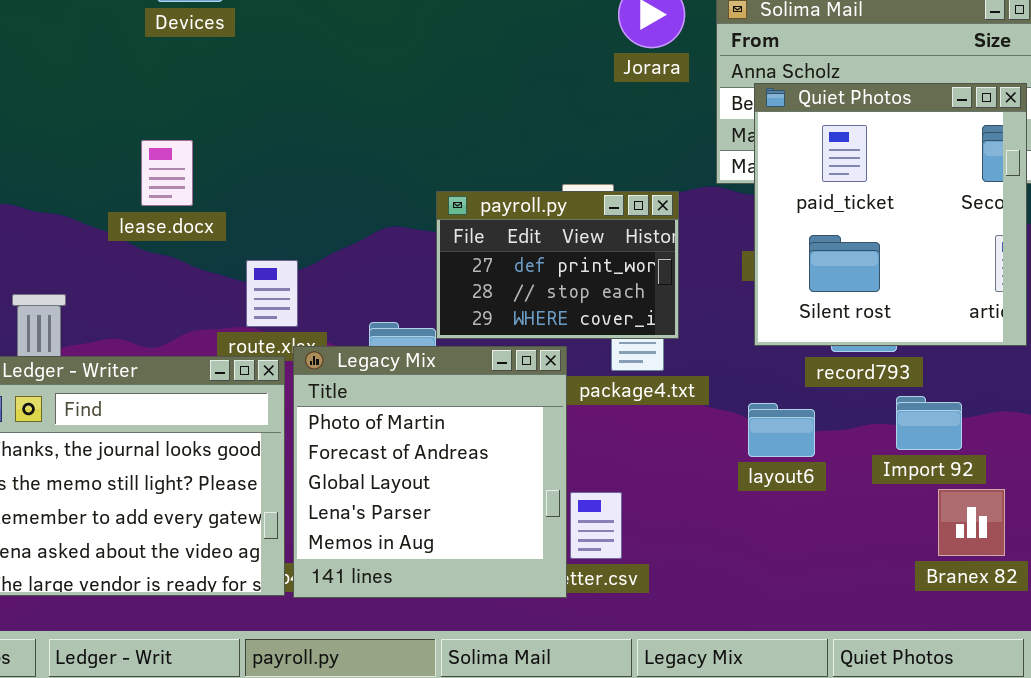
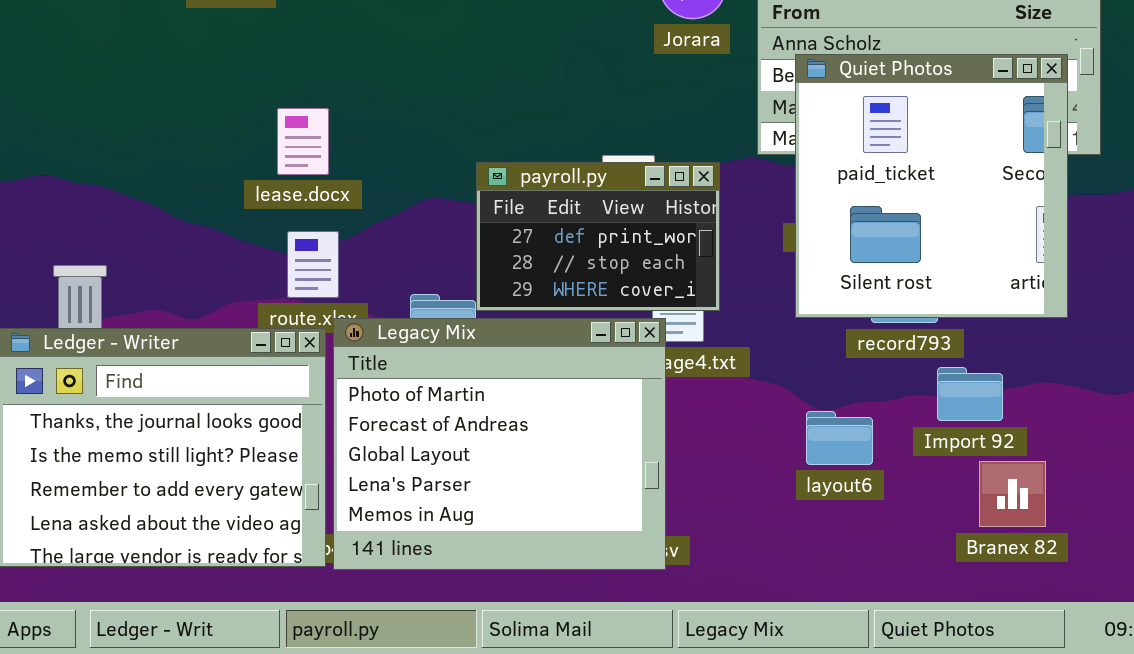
lease.docx: [141,140,193,206] -> [277,108,329,175], moved
Legacy Mix: [293,346,567,598] -> [333,318,666,570], resized
layout6: [748,403,815,457] -> [806,411,873,465], moved

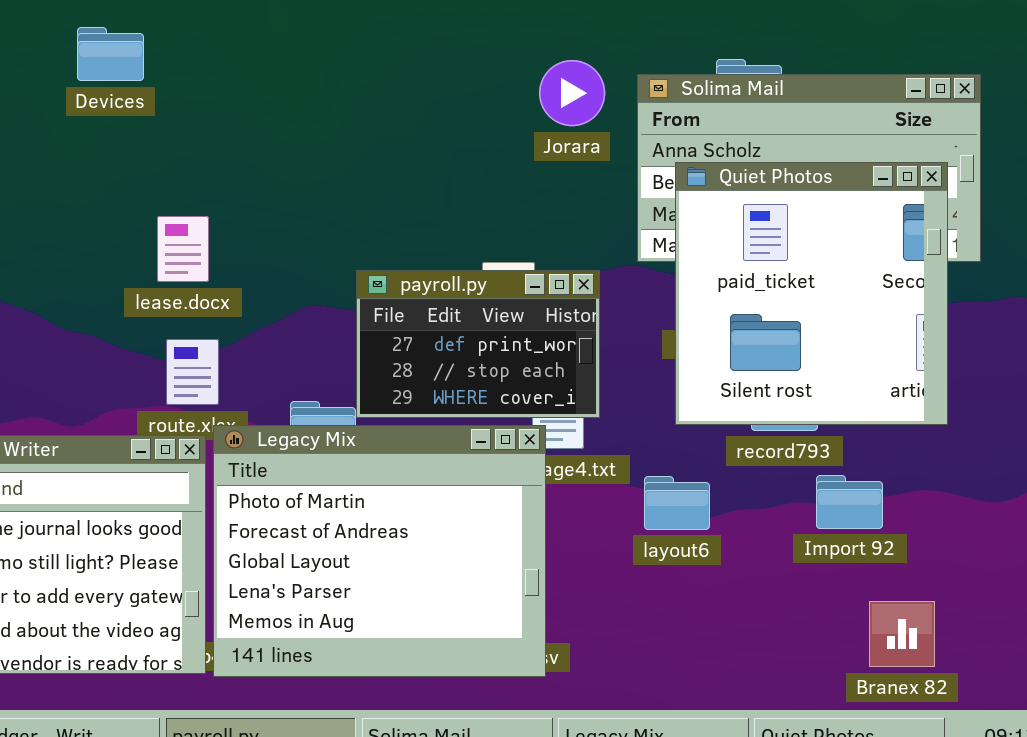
layout6: [806,411,873,465] -> [644,476,710,530], moved
Branex 82: [979,461,1046,527] -> [869,601,935,667], moved

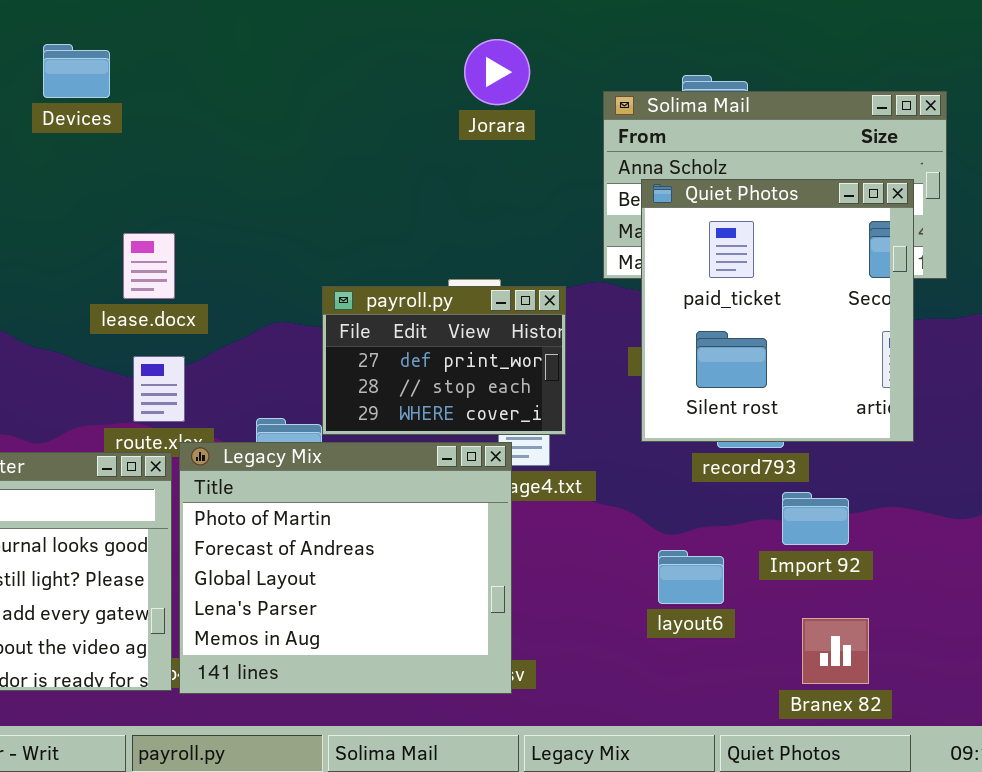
Jorara: [539,60,605,126] -> [464,39,530,105], moved
layout6: [644,476,710,530] -> [658,550,724,604], moved
Branex 82: [869,601,935,667] -> [802,618,869,684], moved

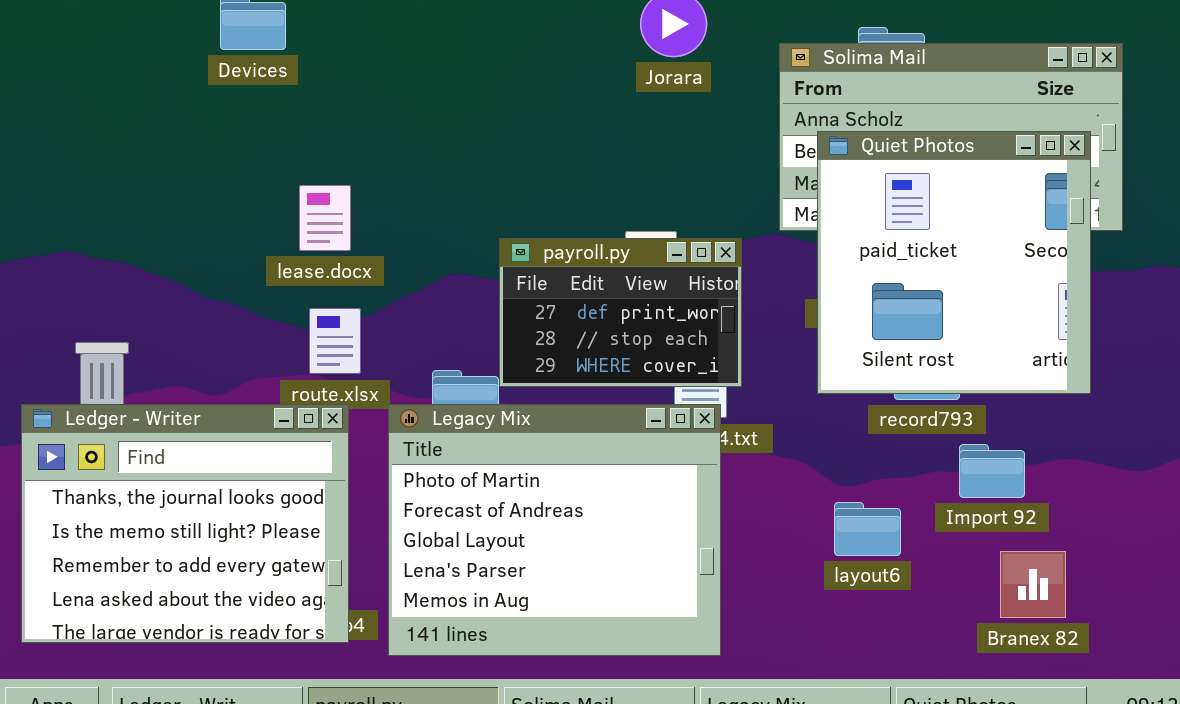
Legacy Mix: [179,442,512,694] -> [388,404,721,656], moved
Branex 82: [802,618,869,684] -> [1000,551,1066,618], moved

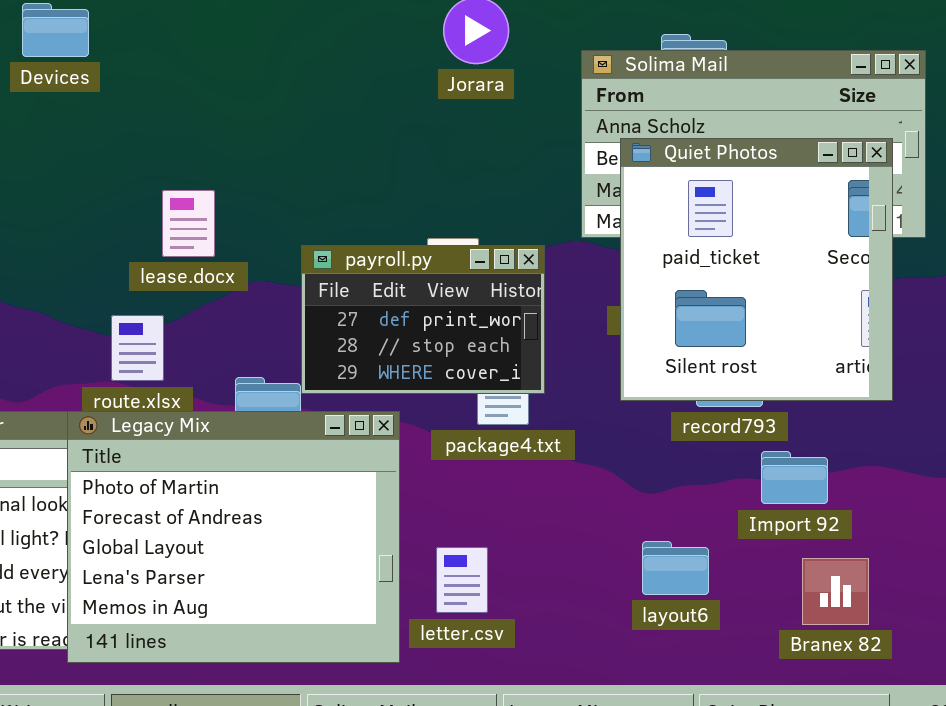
lease.docx: [299,185,351,251] -> [162,190,215,257], moved
Legacy Mix: [388,404,721,656] -> [67,411,400,663], moved
layout6: [834,502,901,556] -> [642,541,709,595], moved

